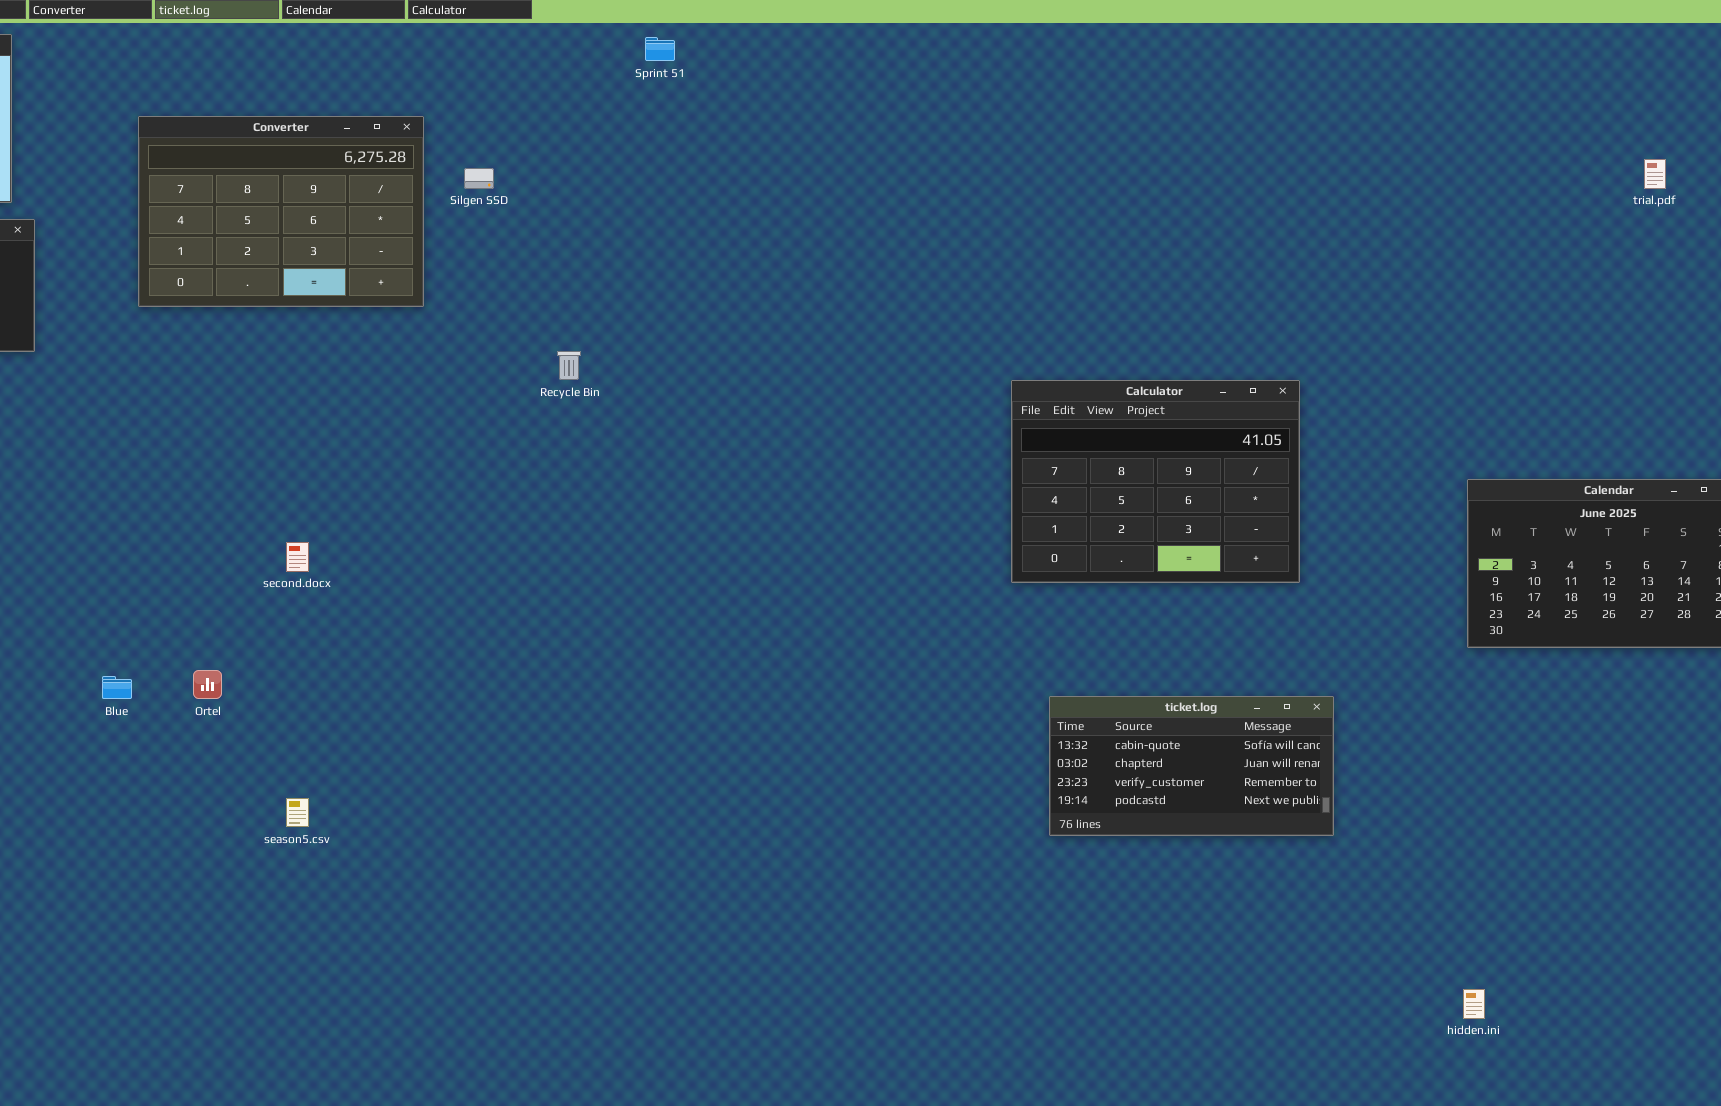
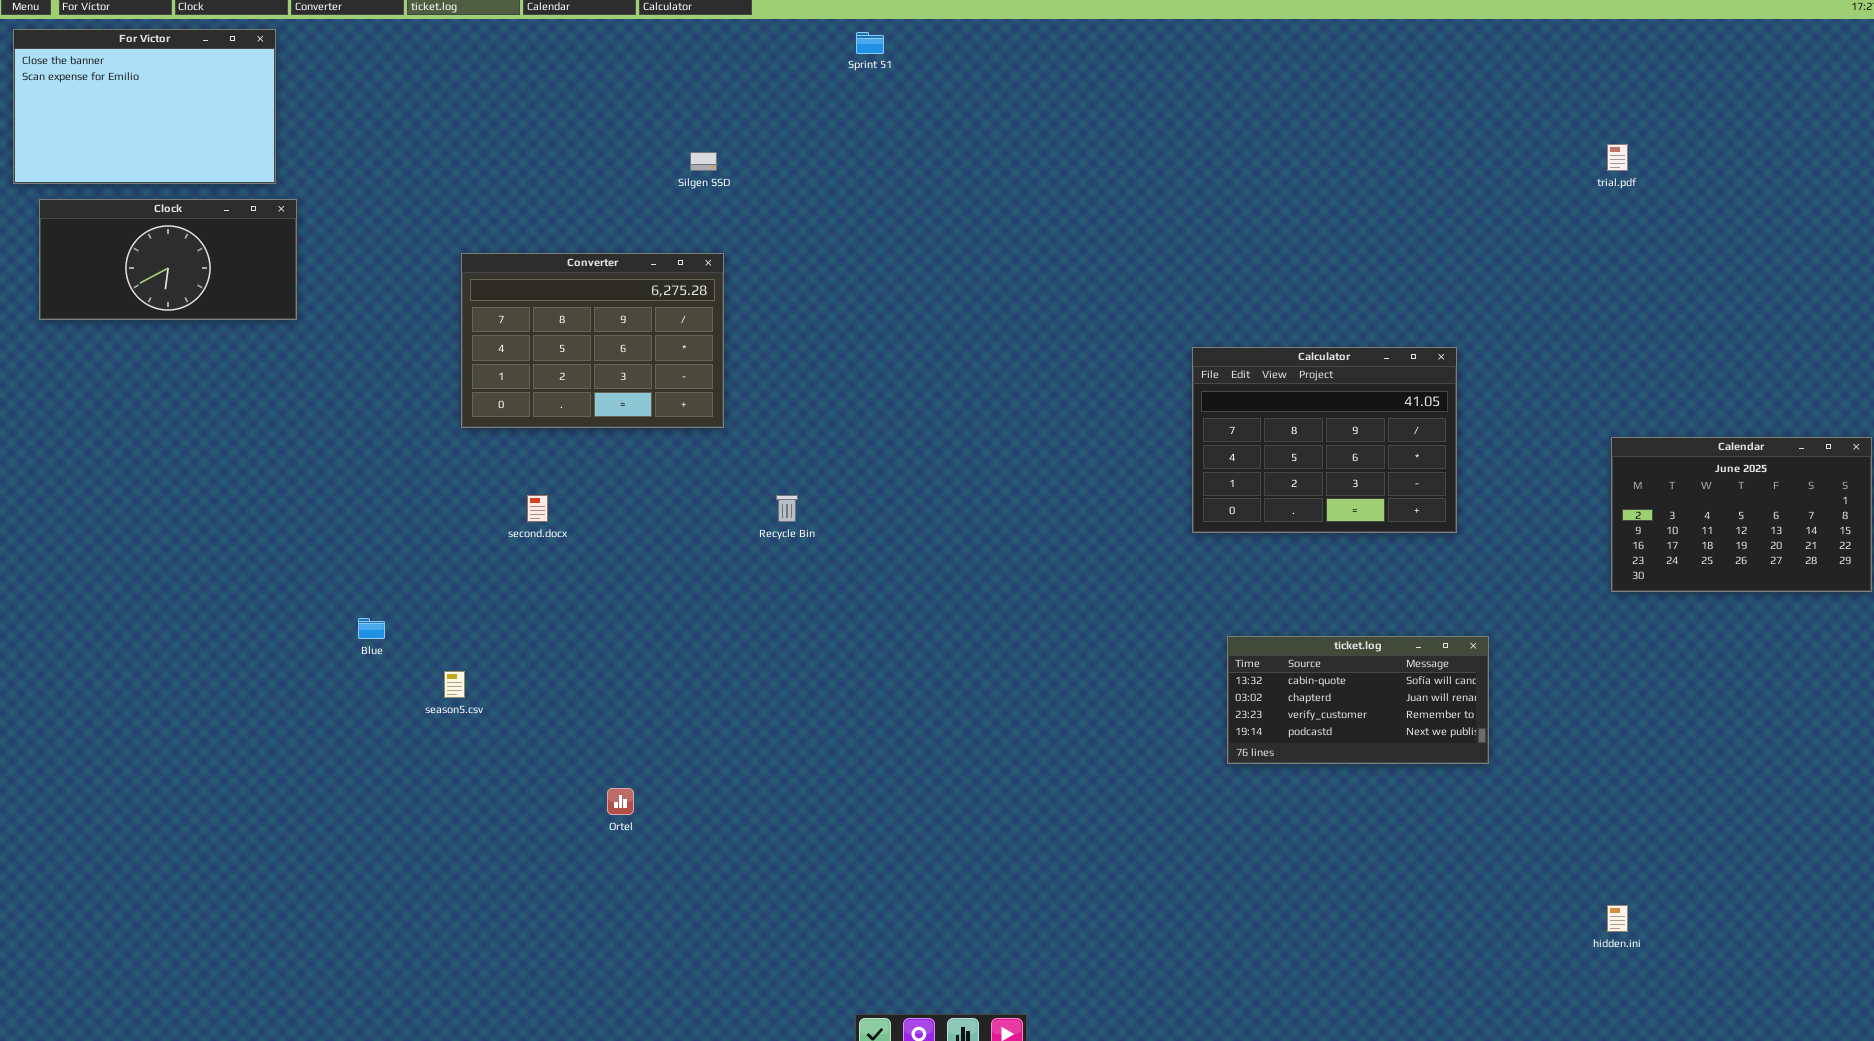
Converter: [138,116,424,307] -> [461,253,724,428], moved
trial.pdf: [1644,159,1666,189] -> [1607,144,1628,171], moved
Recycle Bin: [557,351,581,380] -> [776,495,798,522], moved
Ortel: [193,670,222,699] -> [607,788,634,815], moved
season5.csv: [286,798,309,827] -> [444,671,465,698], moved

